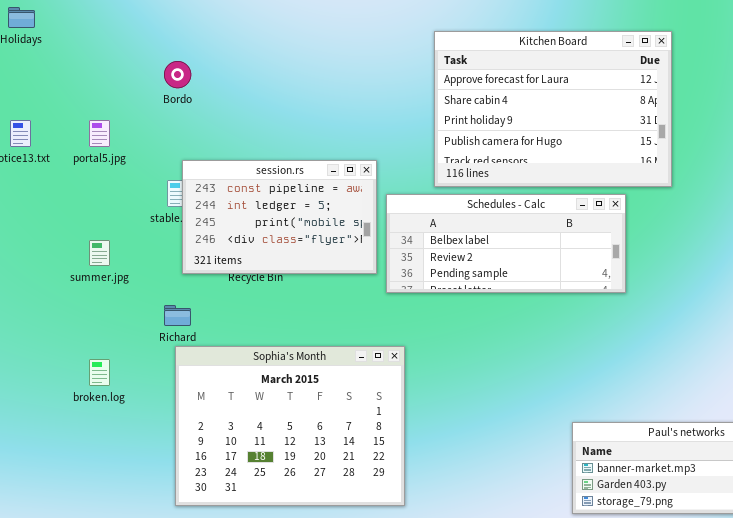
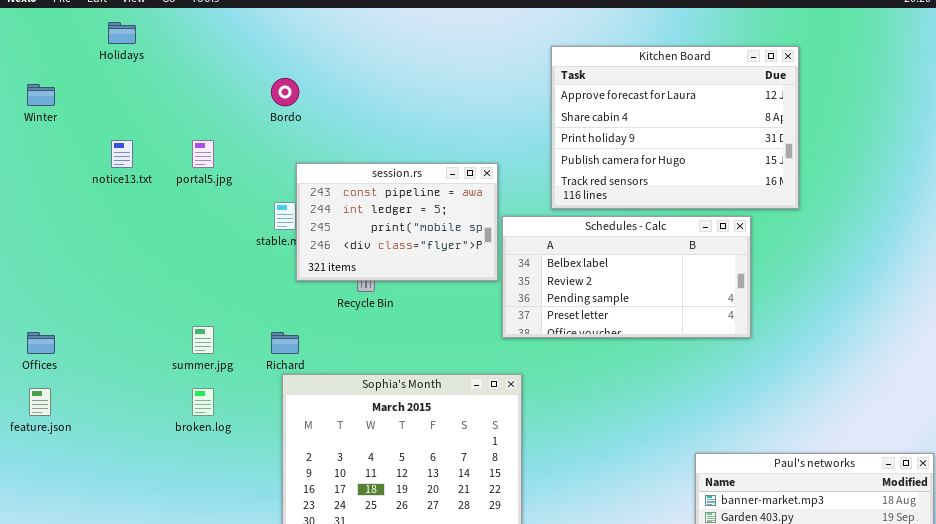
session.rs: [182,160,377,274] -> [296,163,498,281], moved
Schedules - Calc: [386,194,626,293] -> [502,216,751,338], resized
summer.jpg: [89,240,110,266] -> [192,326,214,354], moved

